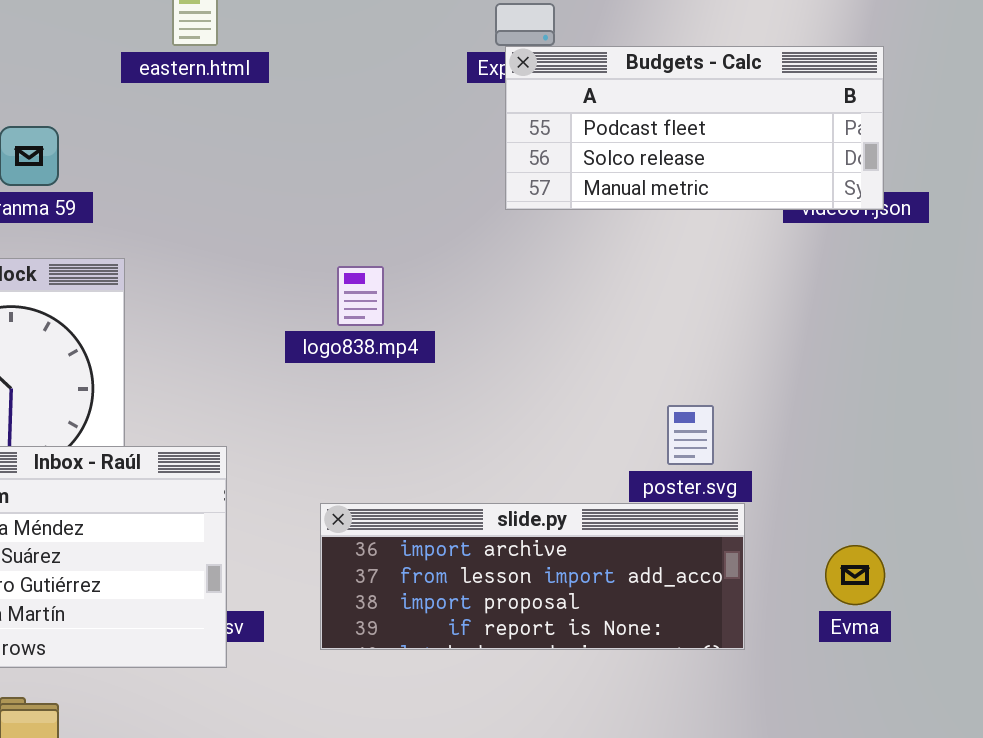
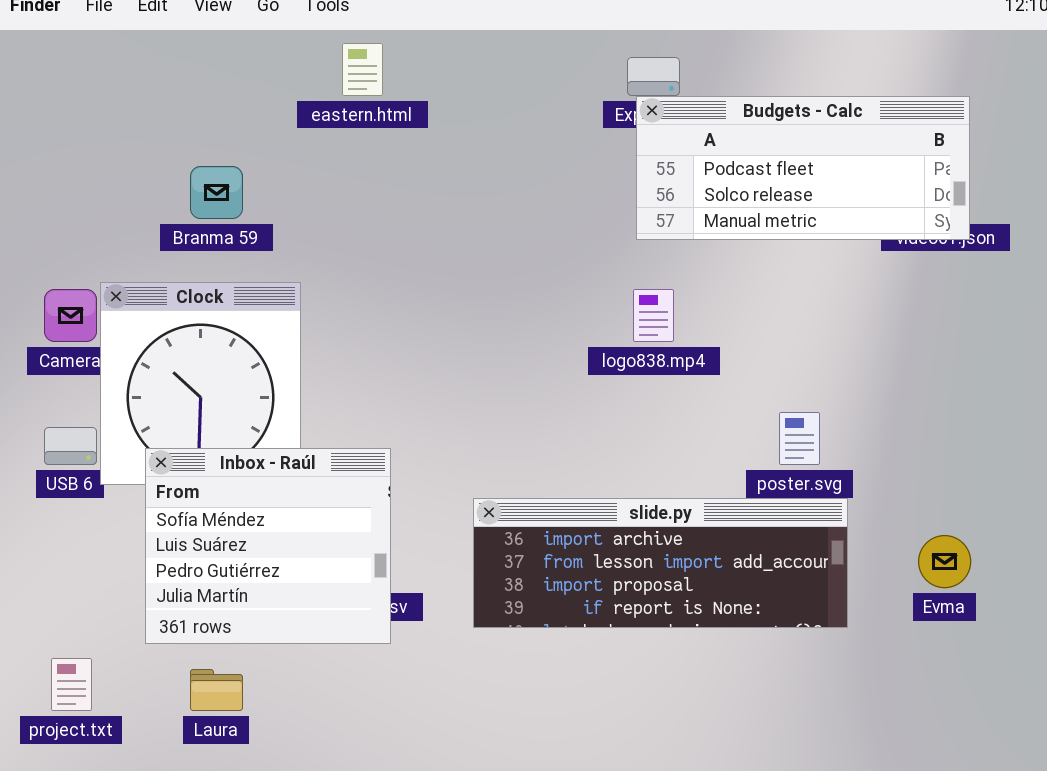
logo838.mp4: [337,266,384,326] -> [633,289,674,342], moved

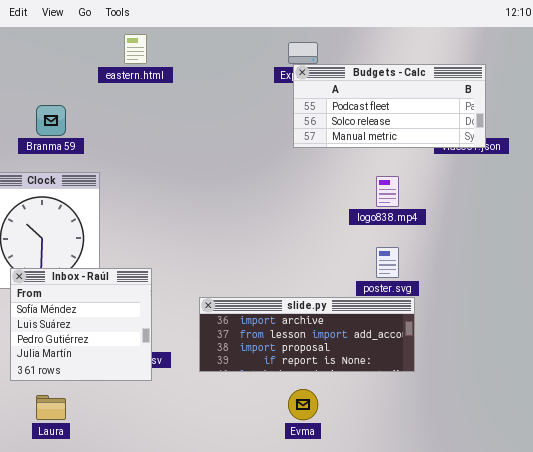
logo838.mp4: [633,289,674,342] -> [376,176,399,207], moved
Evma: [918,535,971,588] -> [288,389,318,420], moved

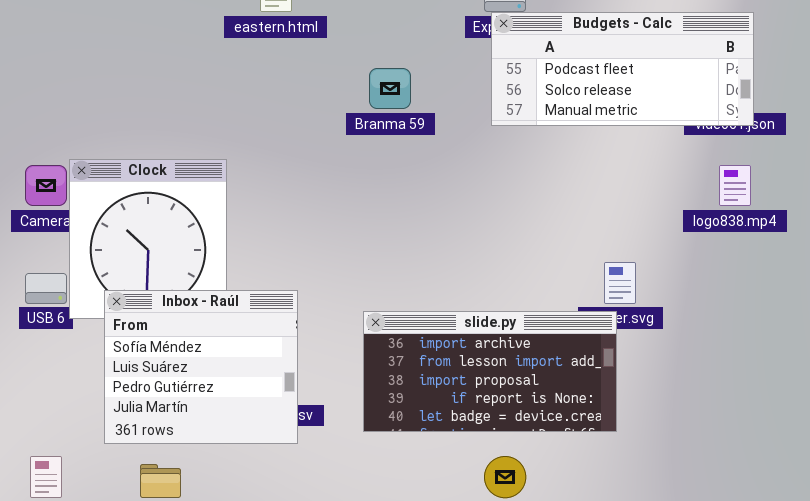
Branma 59: [36,105,66,136] -> [369,68,411,109], moved
logo838.mp4: [376,176,399,207] -> [719,165,751,206], moved
slide.py: [199,297,415,372] -> [363,311,617,432], resized

